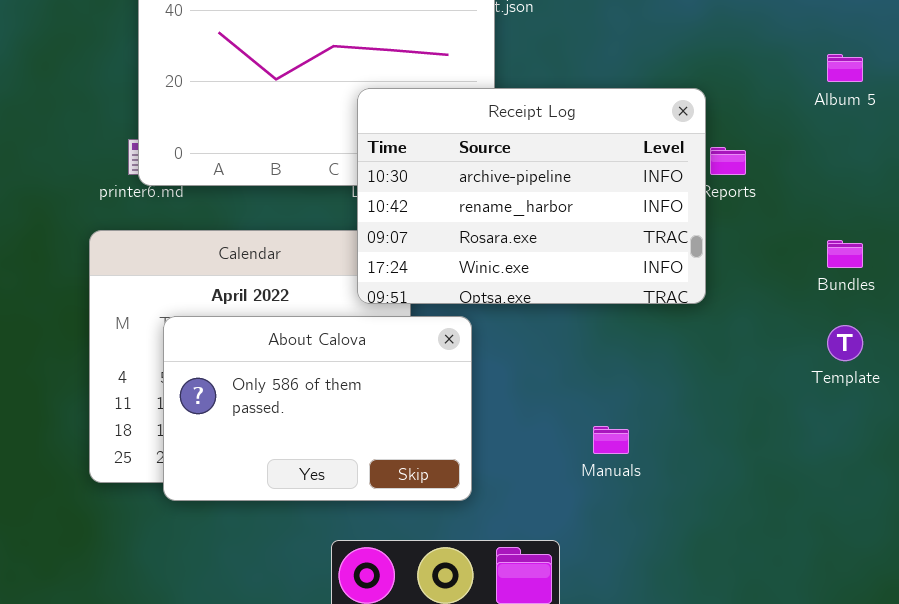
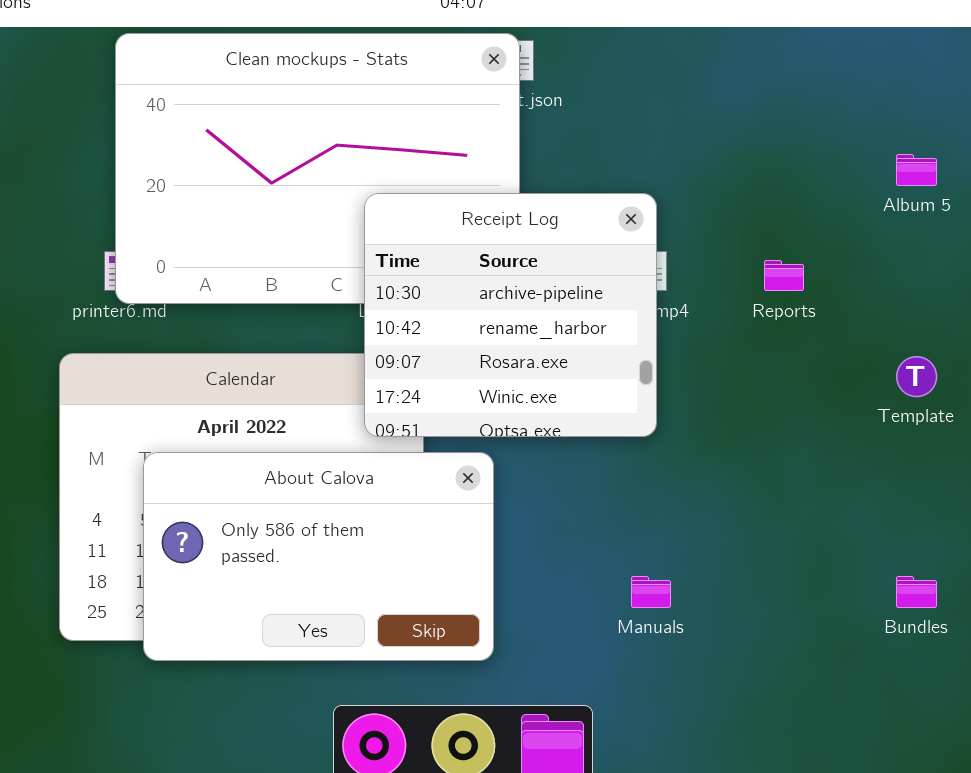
Receipt Log: [357,88,706,304] -> [364,193,657,437], resized
Bundles: [827,240,863,268] -> [896,576,937,608], moved
Template: [827,325,863,361] -> [896,356,937,397], moved

